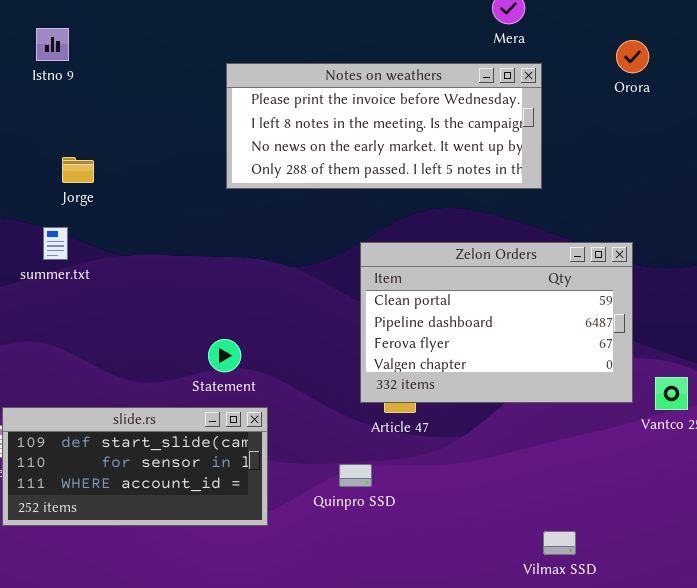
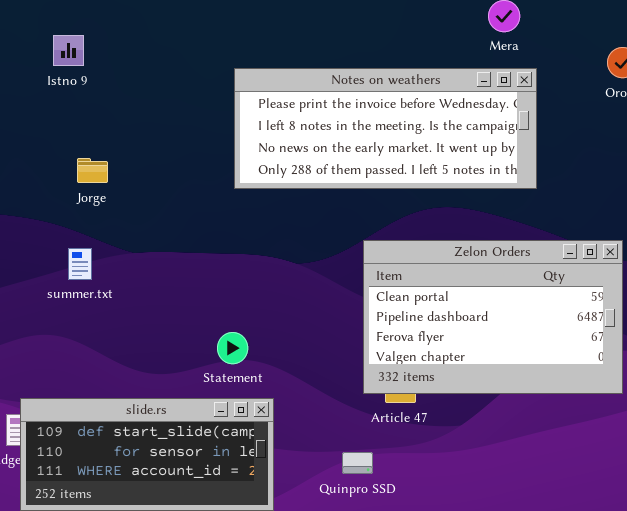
summer.txt: [43,227,68,260] -> [68,248,92,280], moved

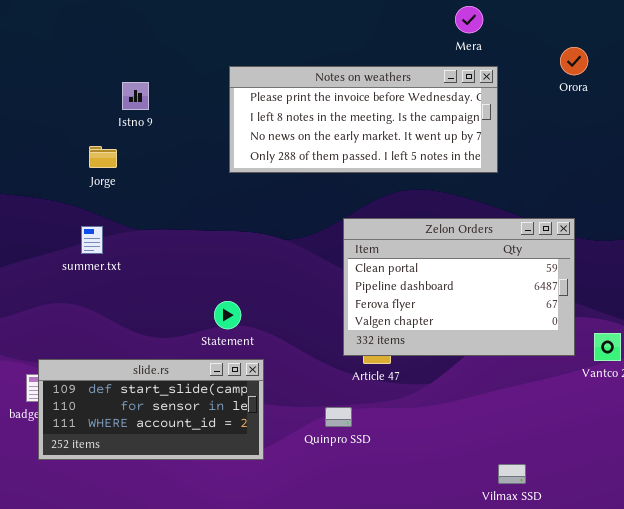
Istno 9: [53,35,84,66] -> [122,82,149,110], moved

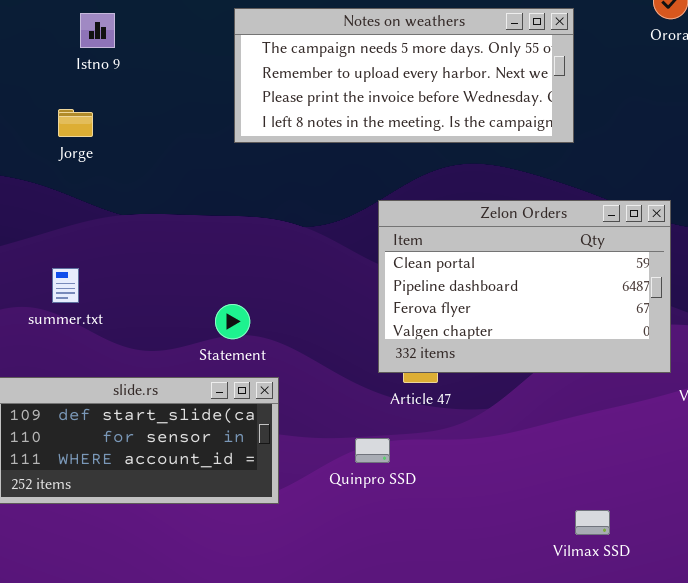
Notes on weathers: [229,66,498,173] -> [234,8,574,143], scrolled up 2 rows
Istno 9: [122,82,149,110] -> [80,13,115,48], moved
summer.txt: [81,226,103,254] -> [52,268,79,303], moved

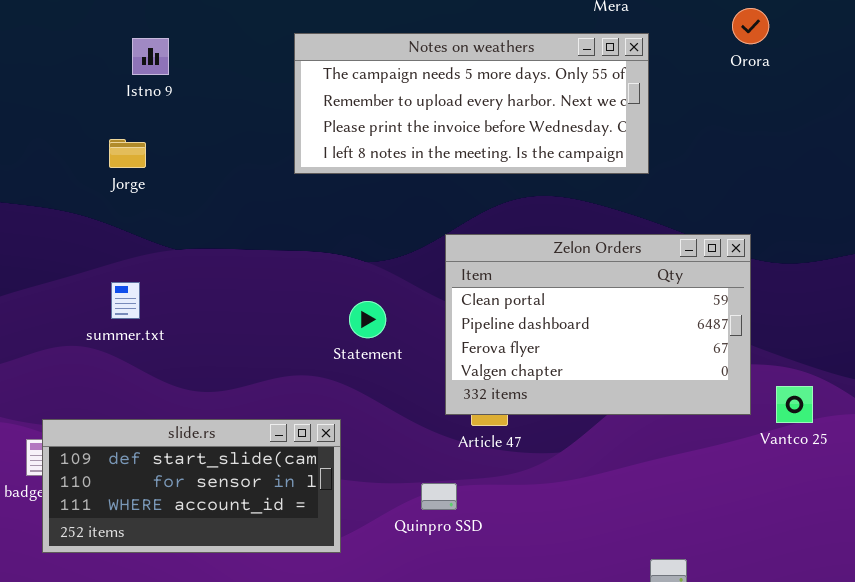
summer.txt: [52,268,79,303] -> [111,282,140,319], moved
Statement: [215,304,250,339] -> [349,301,386,338], moved

